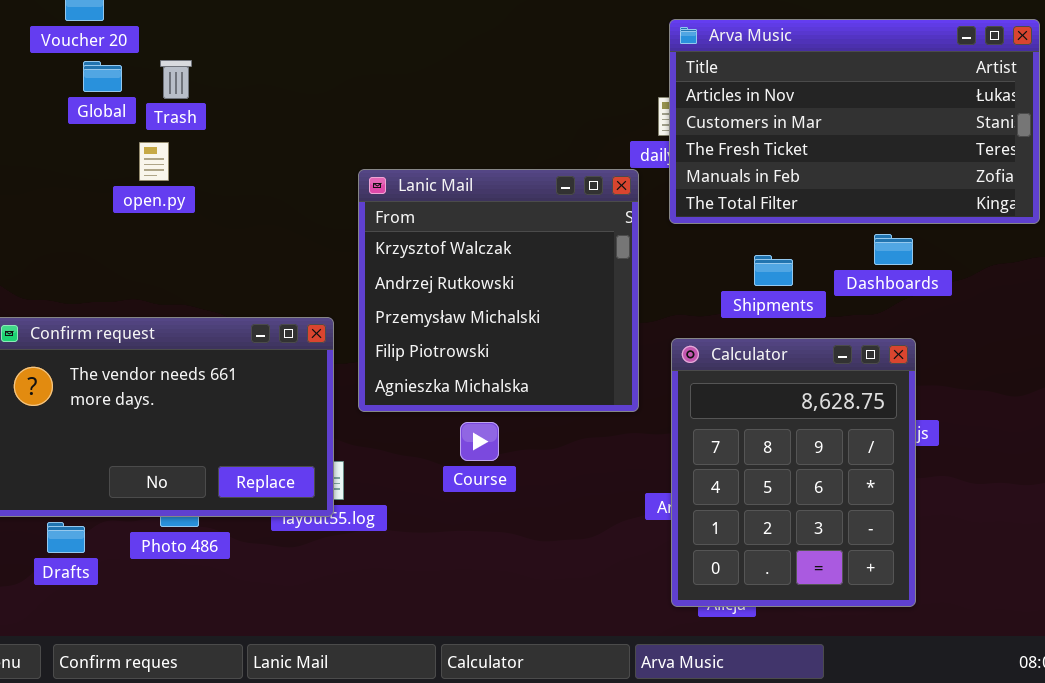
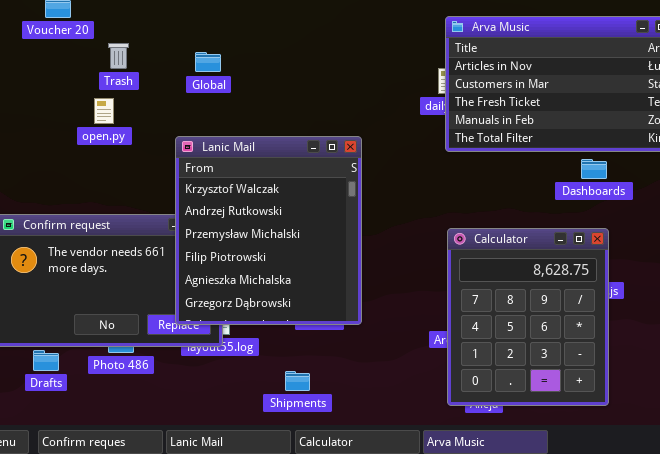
Global: [83,61,122,92] -> [195,52,221,72], moved
Lanic Mail: [358,169,639,412] -> [175,136,362,325], moved, resized
Shipments: [754,255,793,286] -> [285,371,310,391], moved

